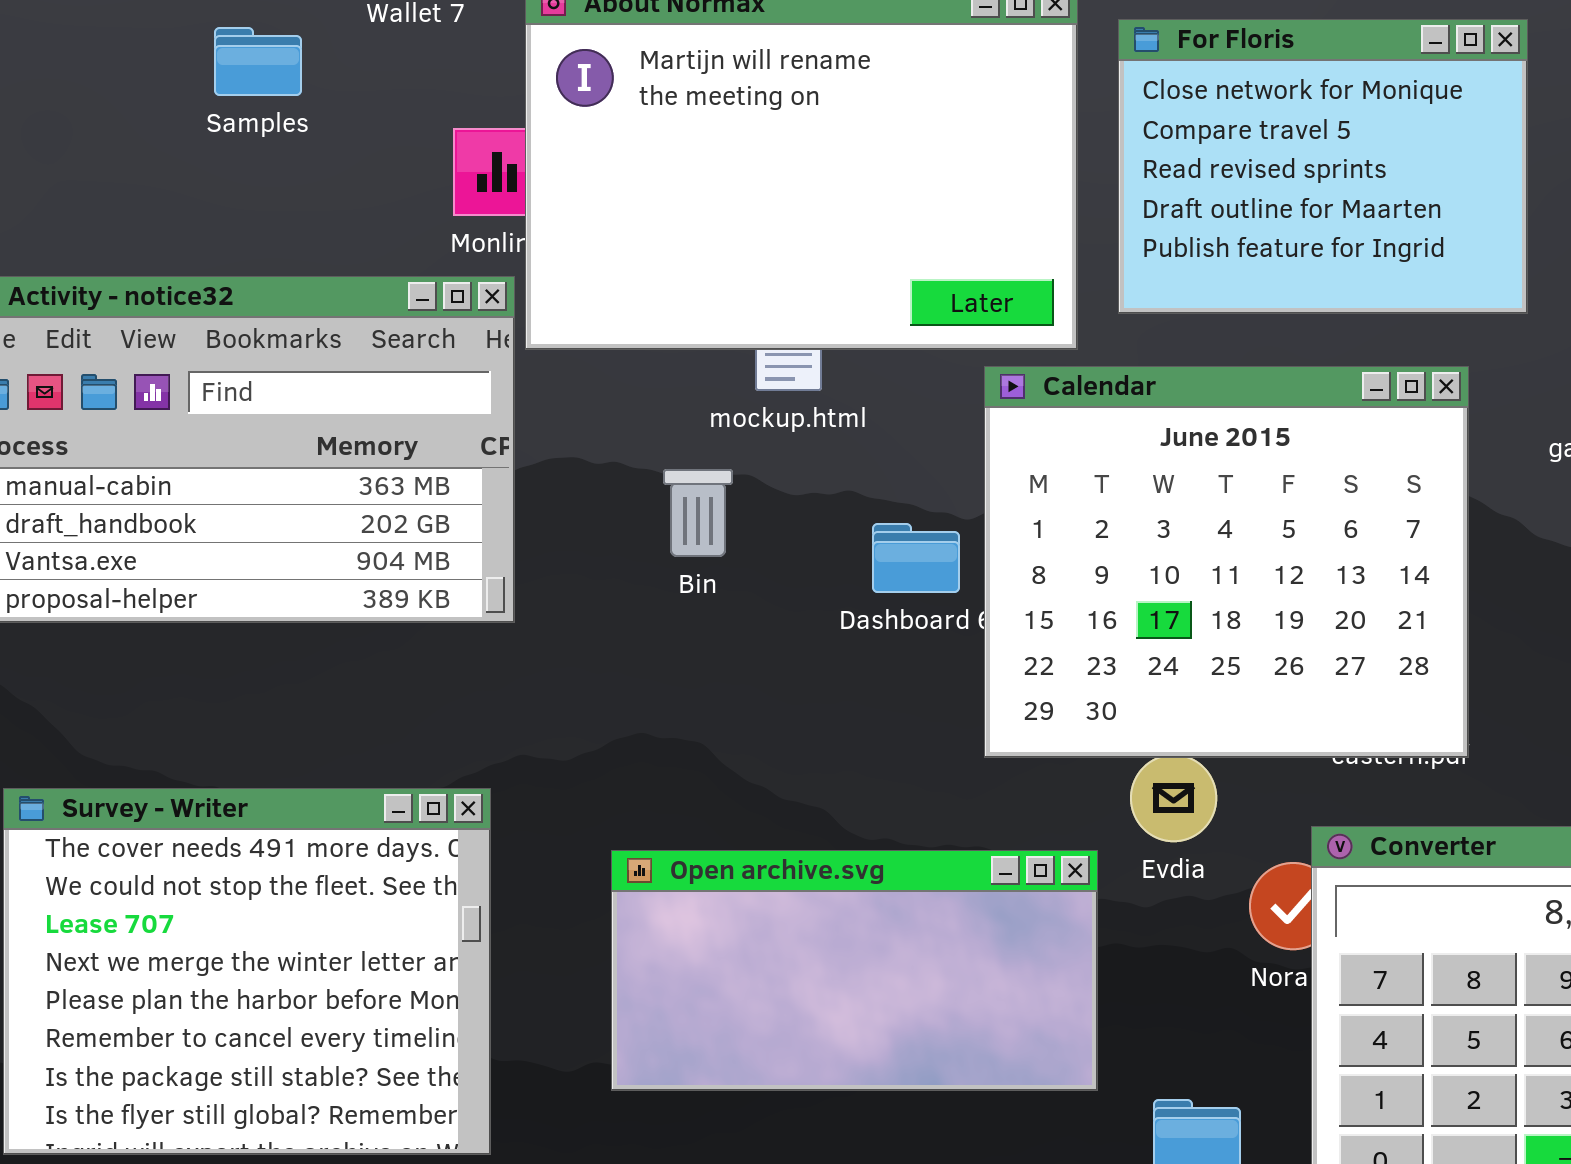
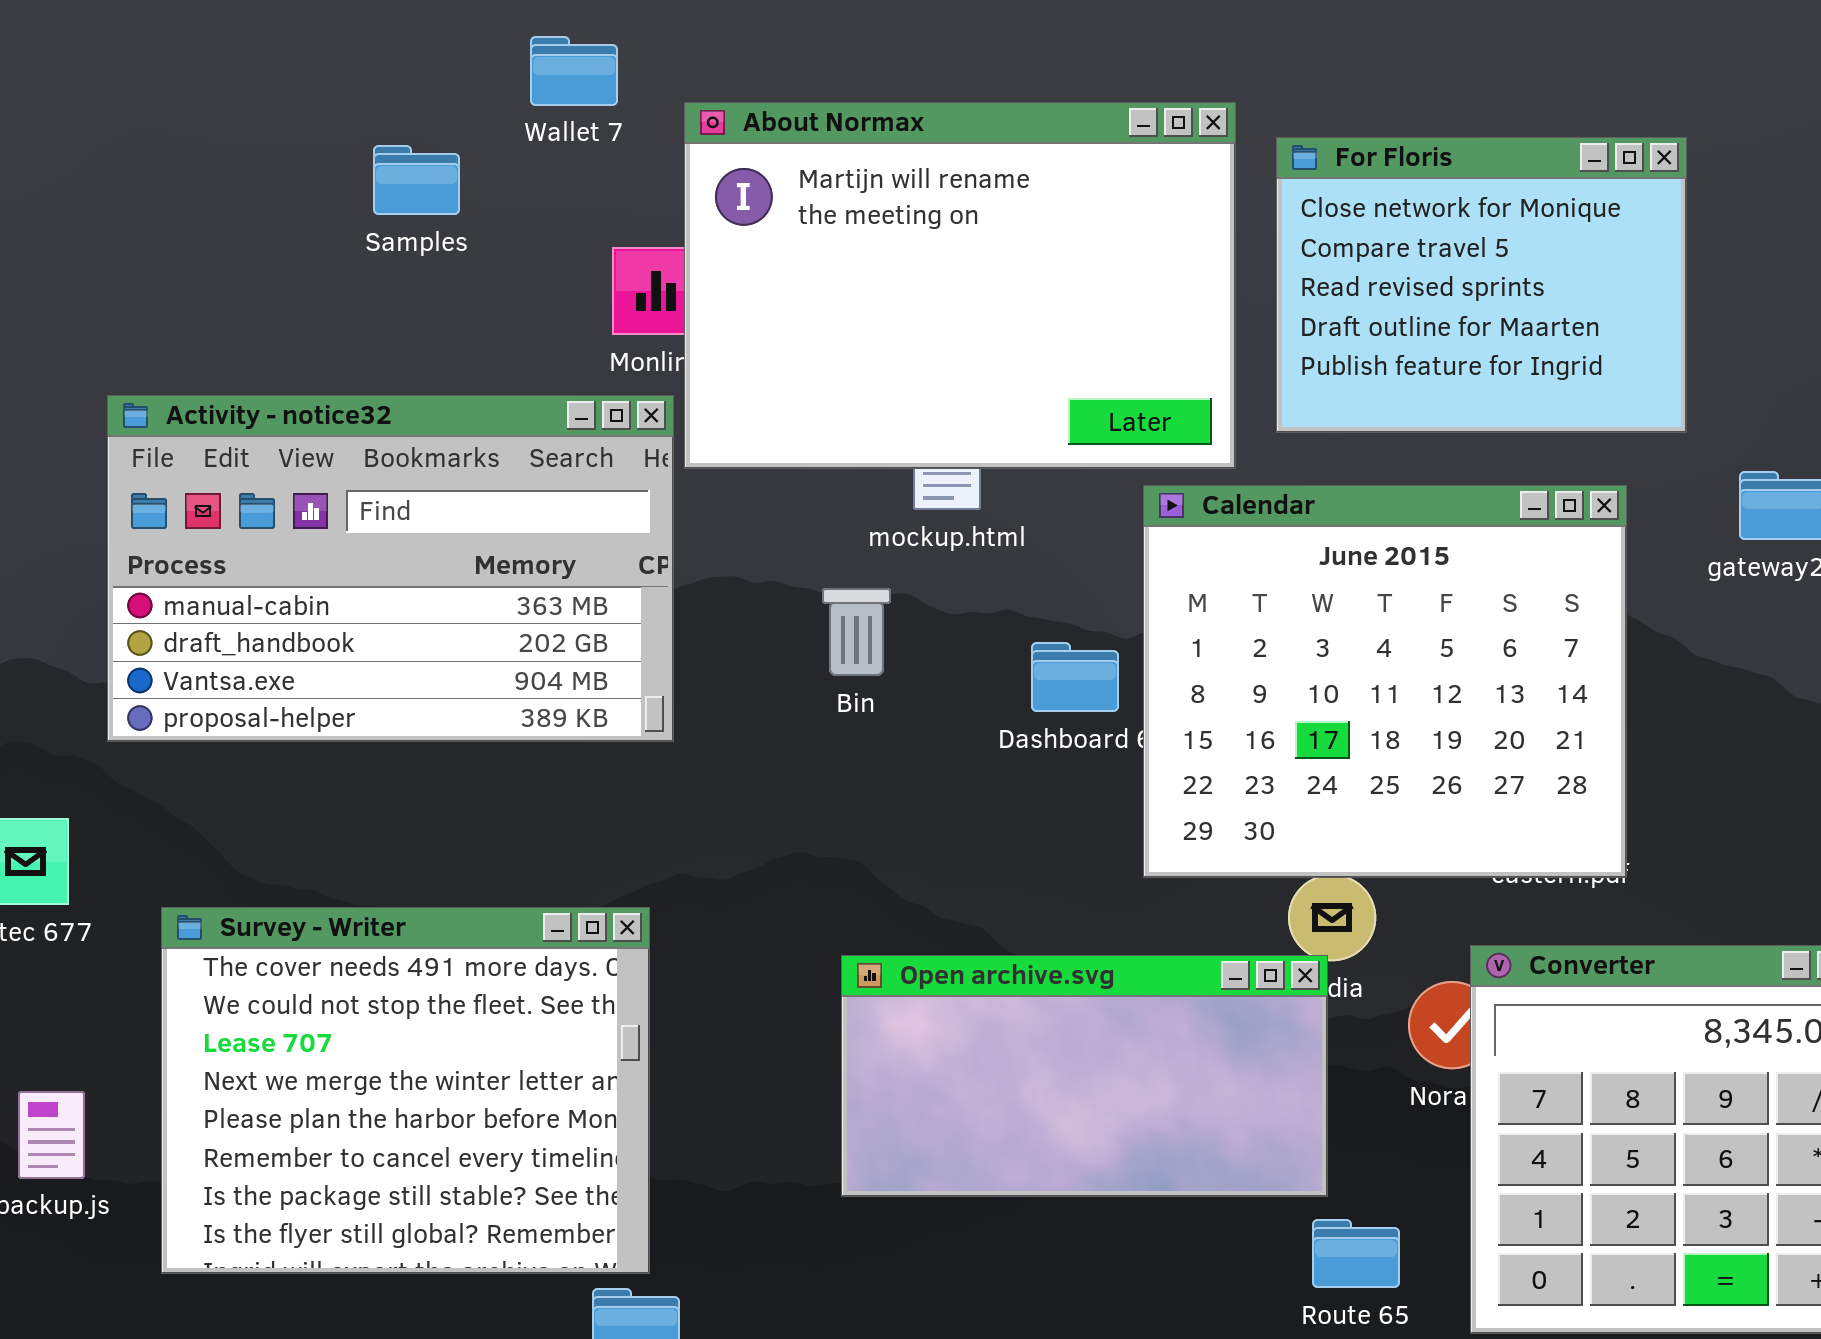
Open archive.svg: [611,850,1098,1091] -> [841,955,1328,1197], moved

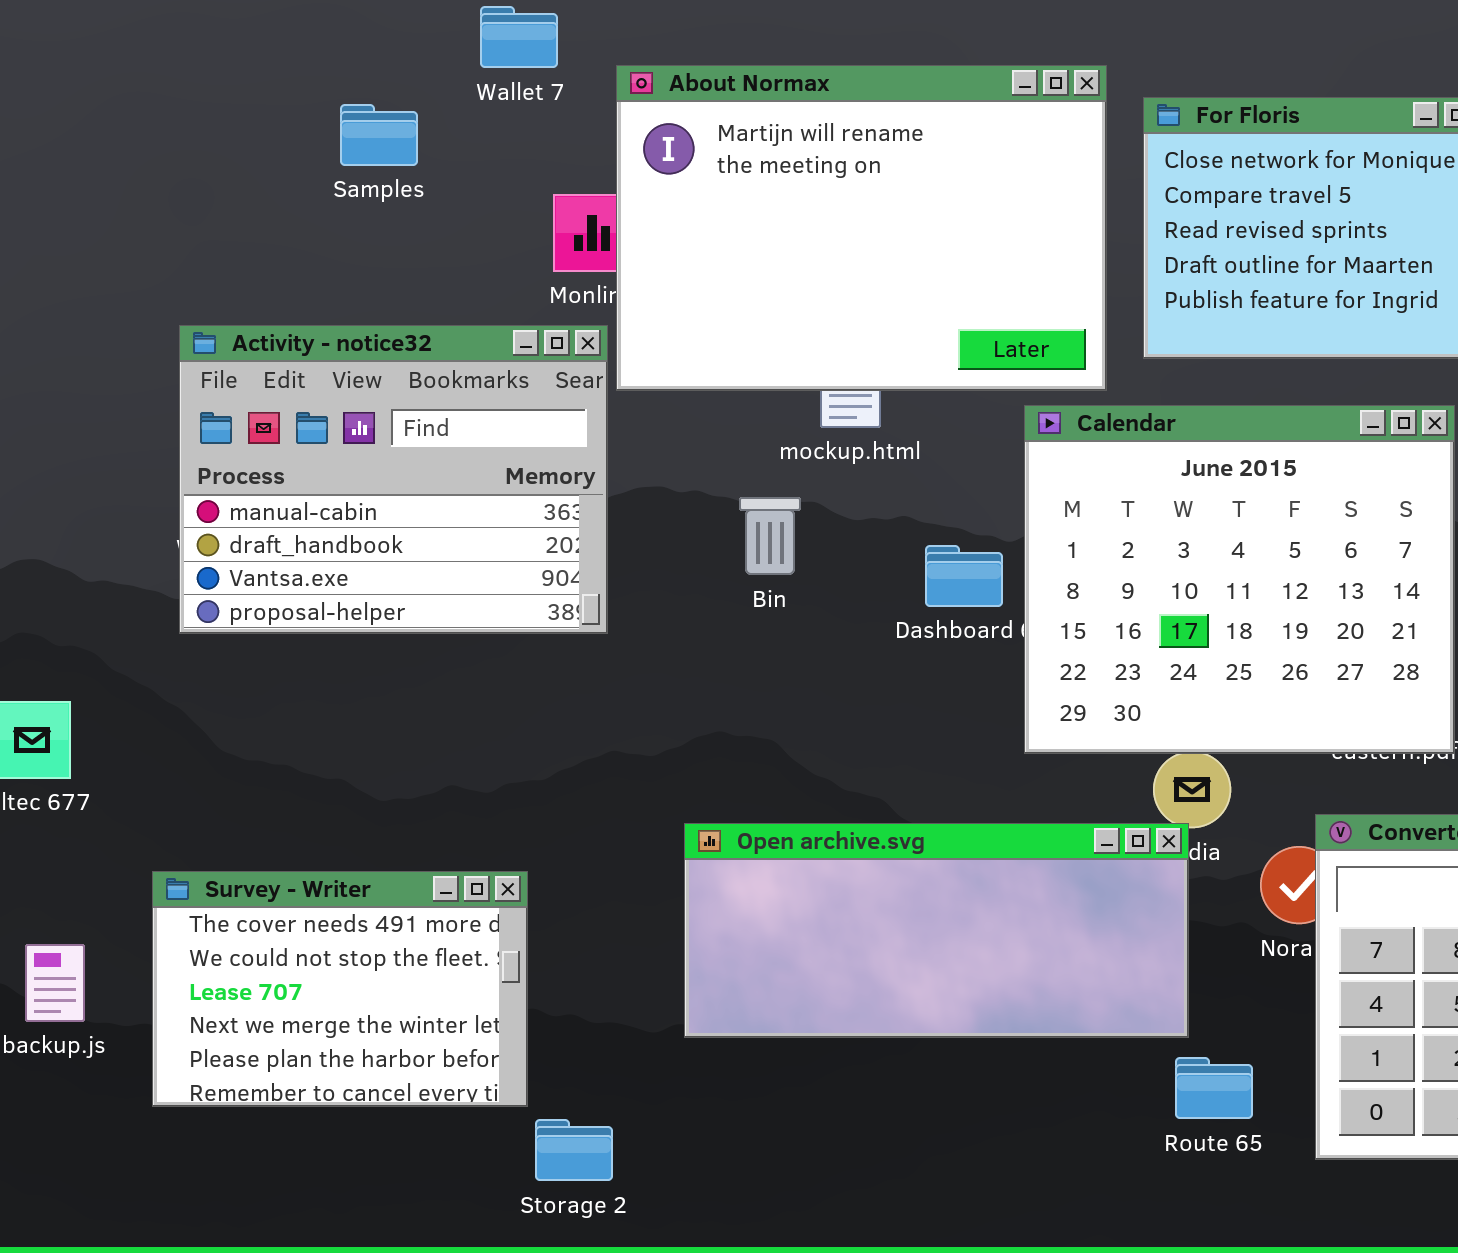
Activity - notice32: [107,395,674,742] -> [179,325,608,634], resized
Survey - Writer: [161,907,650,1274] -> [152,871,528,1107], resized
Open archive.svg: [841,955,1328,1197] -> [684,823,1189,1038], resized

